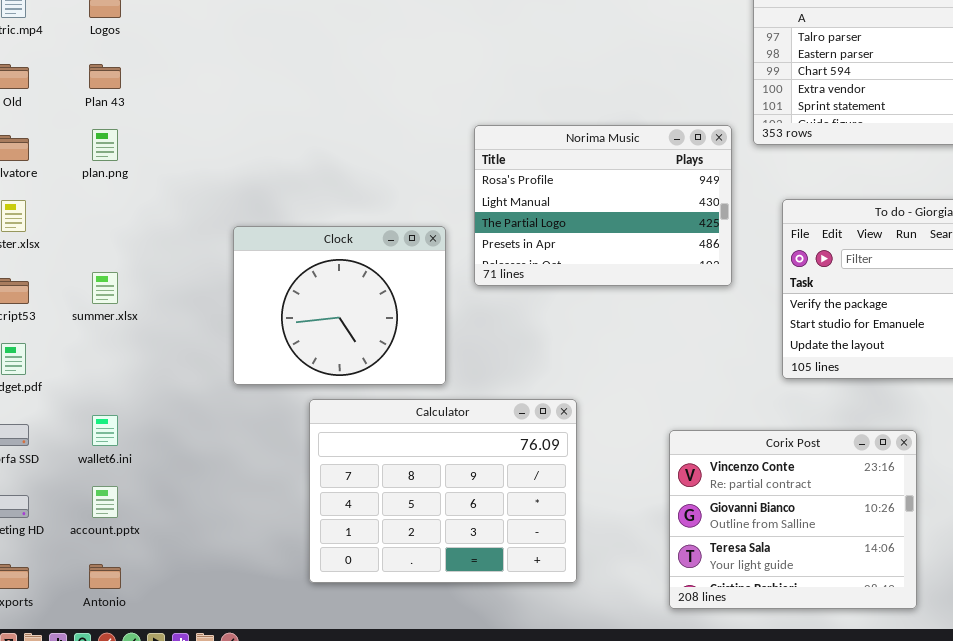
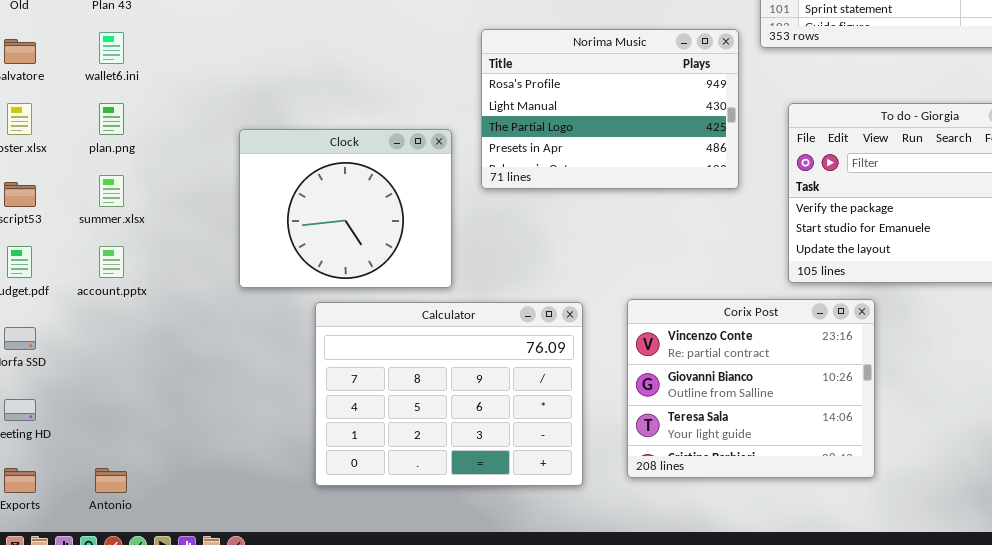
plan.png: [92,129,118,161] -> [99,103,124,135], moved
wallet6.ini: [92,415,118,446] -> [99,32,124,64], moved
Corix Post: [669,430,917,609] -> [627,299,875,478], moved
account.pptx: [92,486,118,518] -> [99,246,124,278], moved

